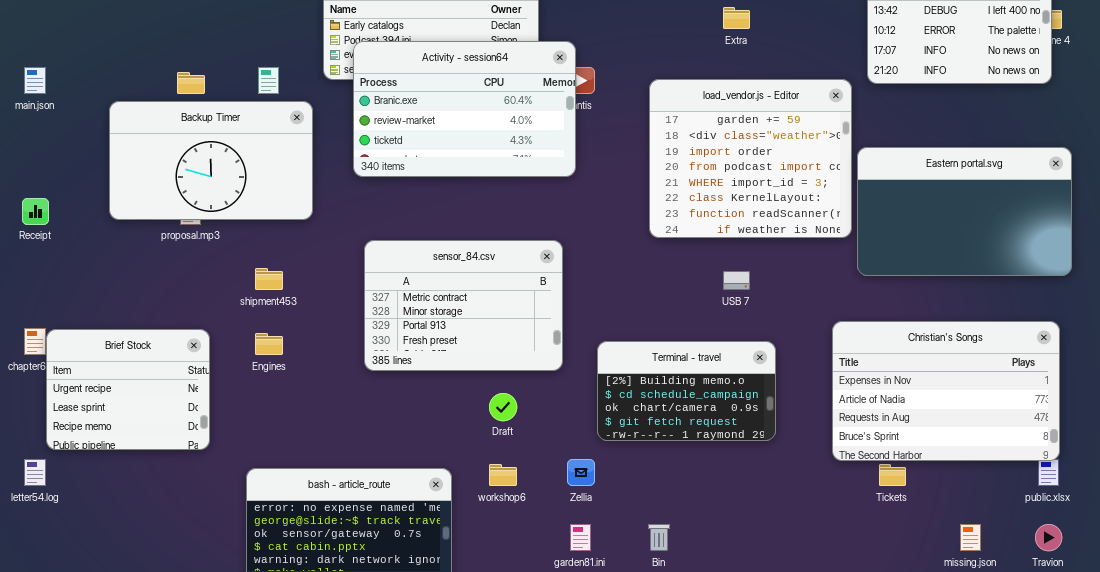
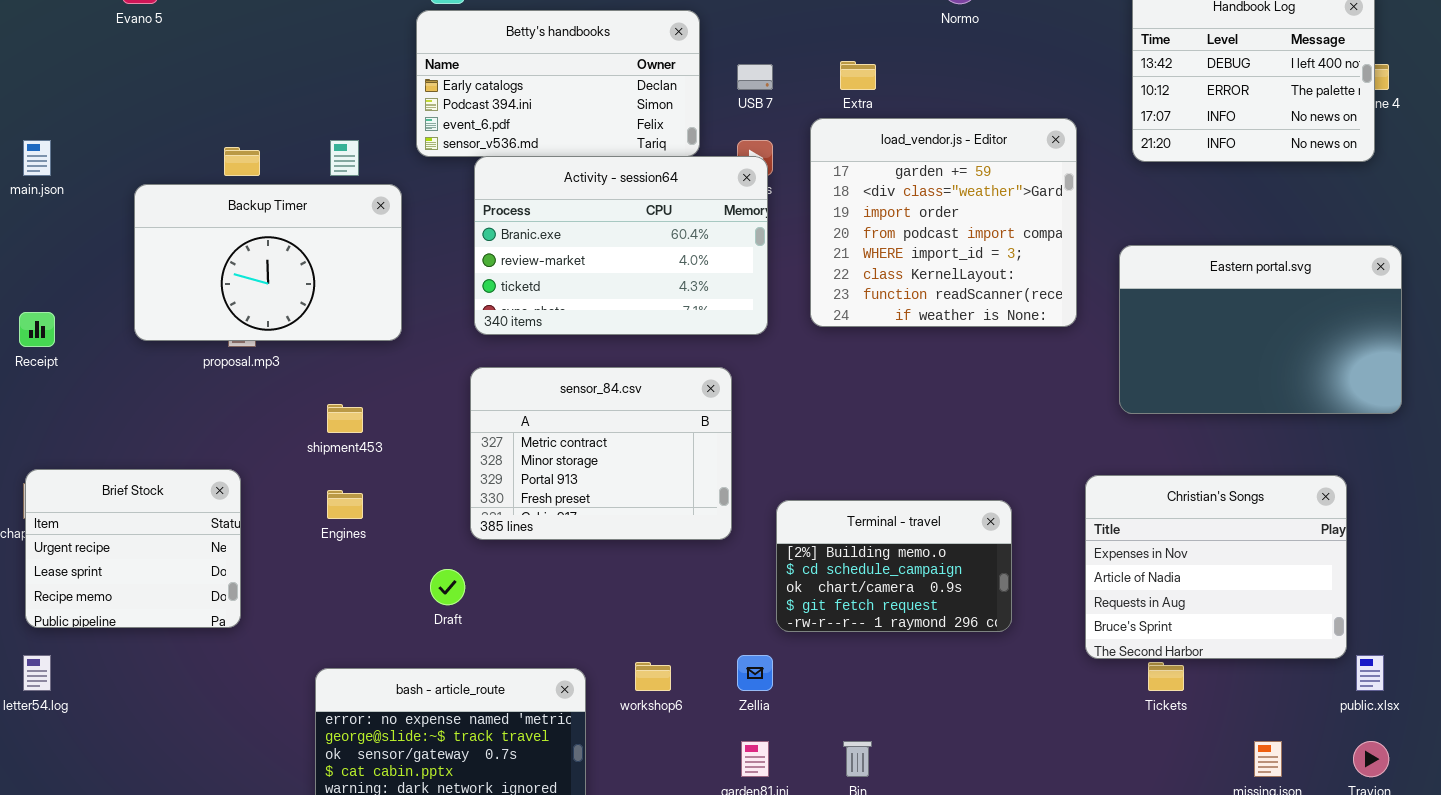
Extra: [723,7,750,29] -> [840,61,876,90], moved
Activity - session64: [353,41,576,177] -> [474,156,768,335], moved
load_vendor.js - Editor: [649,79,852,238] -> [810,118,1077,327], moved
USB 7: [723,271,750,290] -> [737,64,773,90], moved
Christian's Songs: [832,321,1060,461] -> [1085,475,1347,659], resized
Brief Stock: [46,329,210,450] -> [25,469,241,628], moved
Draft: [489,393,517,421] -> [430,569,465,605], moved

